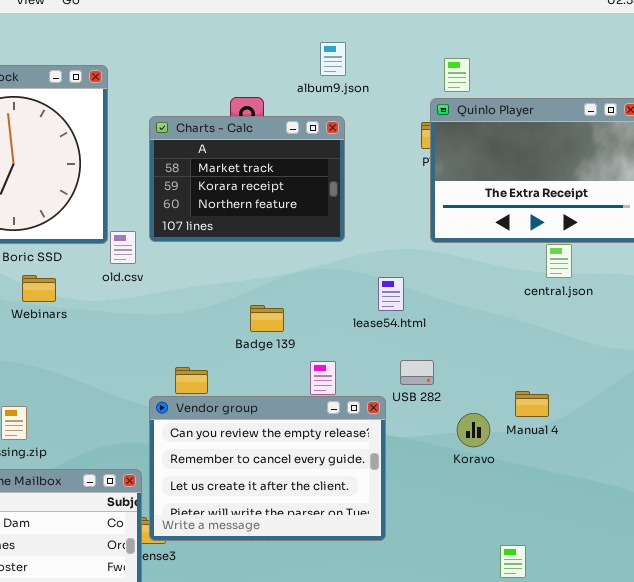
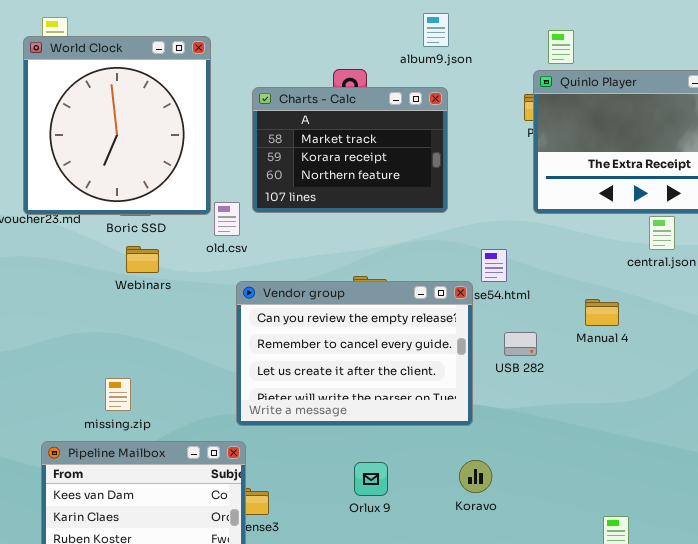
Manual 4: [515,391,549,417] -> [585,299,619,326], moved
Vendor group: [149,396,386,541] -> [236,281,473,426], moved
Koravo: [457,413,490,447] -> [459,460,492,493], moved

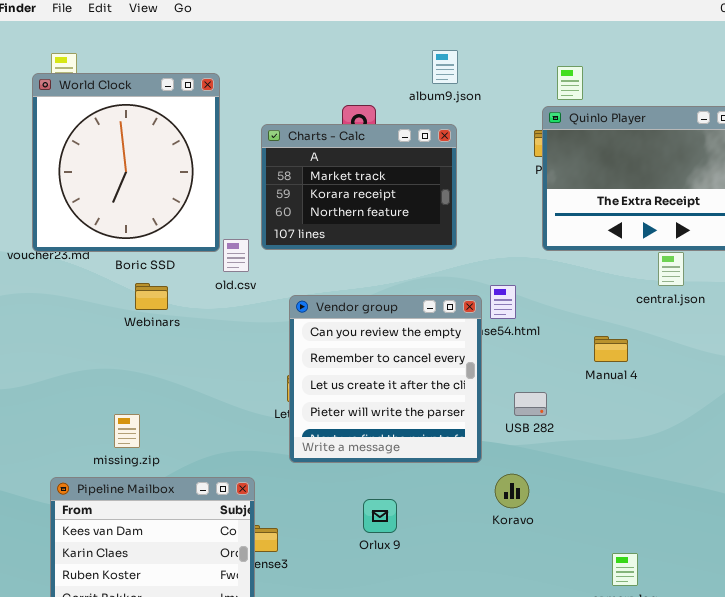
Vendor group: [236,281,473,426] -> [289,295,482,463], resized
USB 282: [504,332,537,356] -> [514,392,547,416], moved
Koravo: [459,460,492,493] -> [495,474,529,508], moved

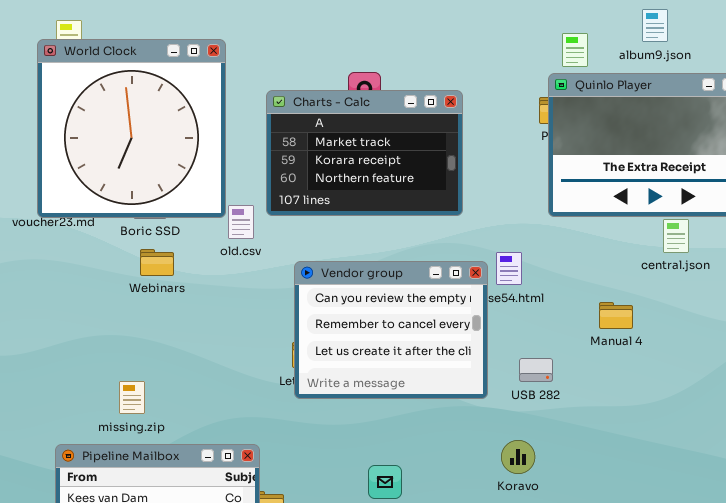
album9.json: [432,50,458,84] -> [642,9,668,42], moved
Vendor group: [289,295,482,463] -> [294,261,488,399], resized

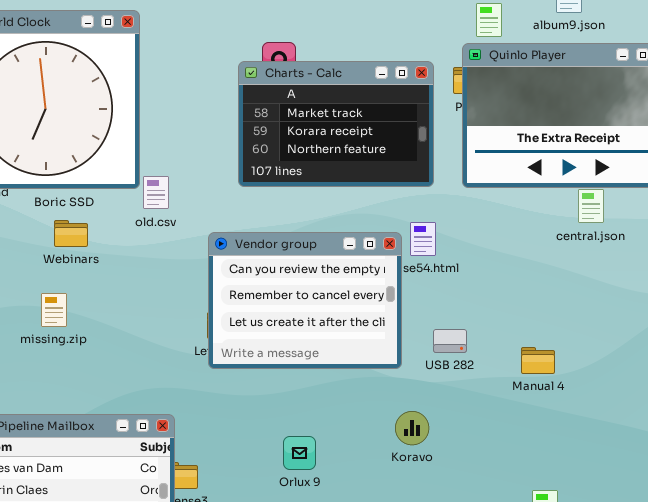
Charts - Calc: [266,90,463,216] -> [238,61,434,187], moved
Manual 4: [599,302,633,329] -> [521,347,555,374], moved
missing.zip: [119,381,145,414] -> [41,293,67,327], moved
Koravo: [501,440,535,474] -> [395,411,429,445], moved

